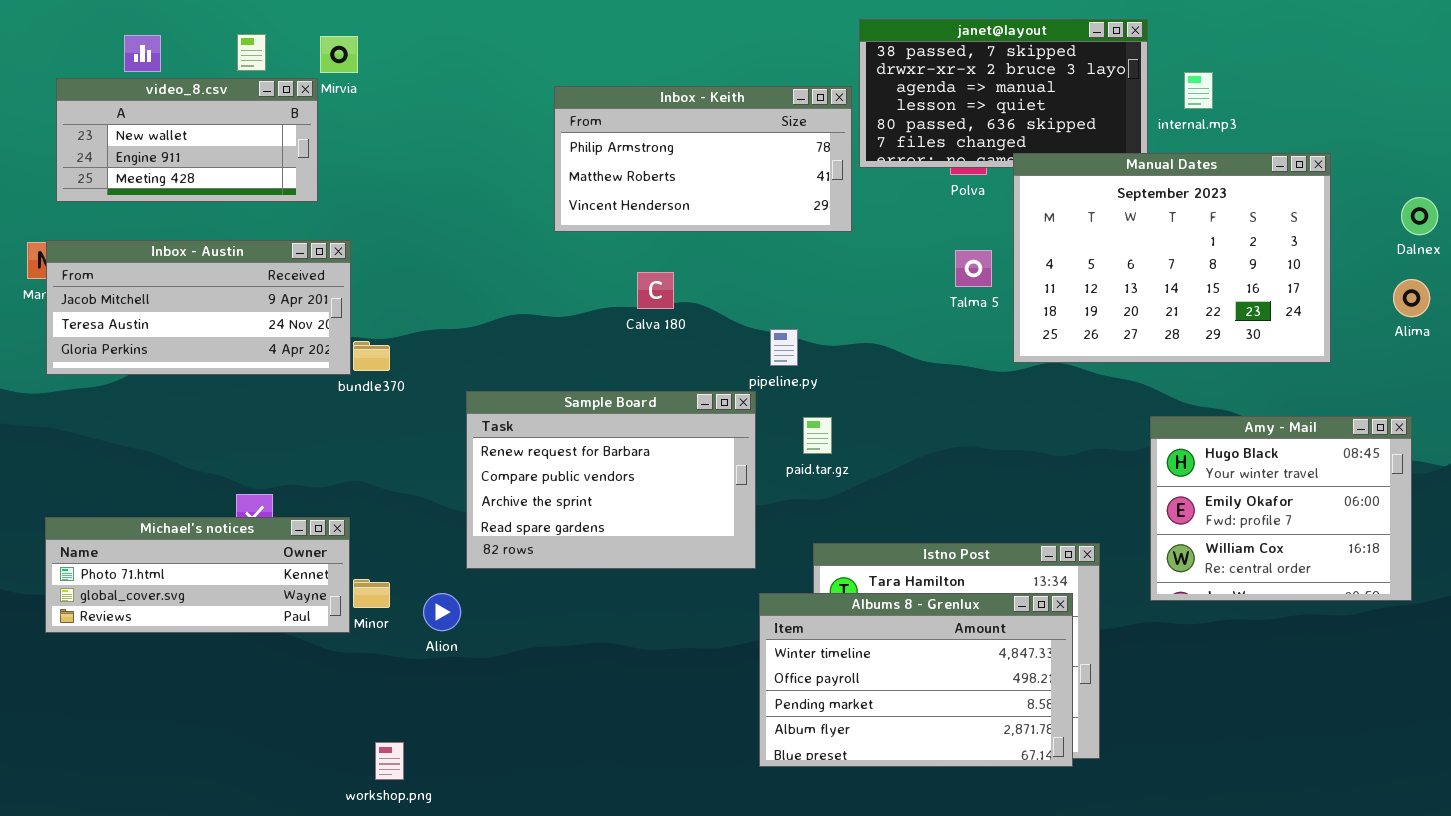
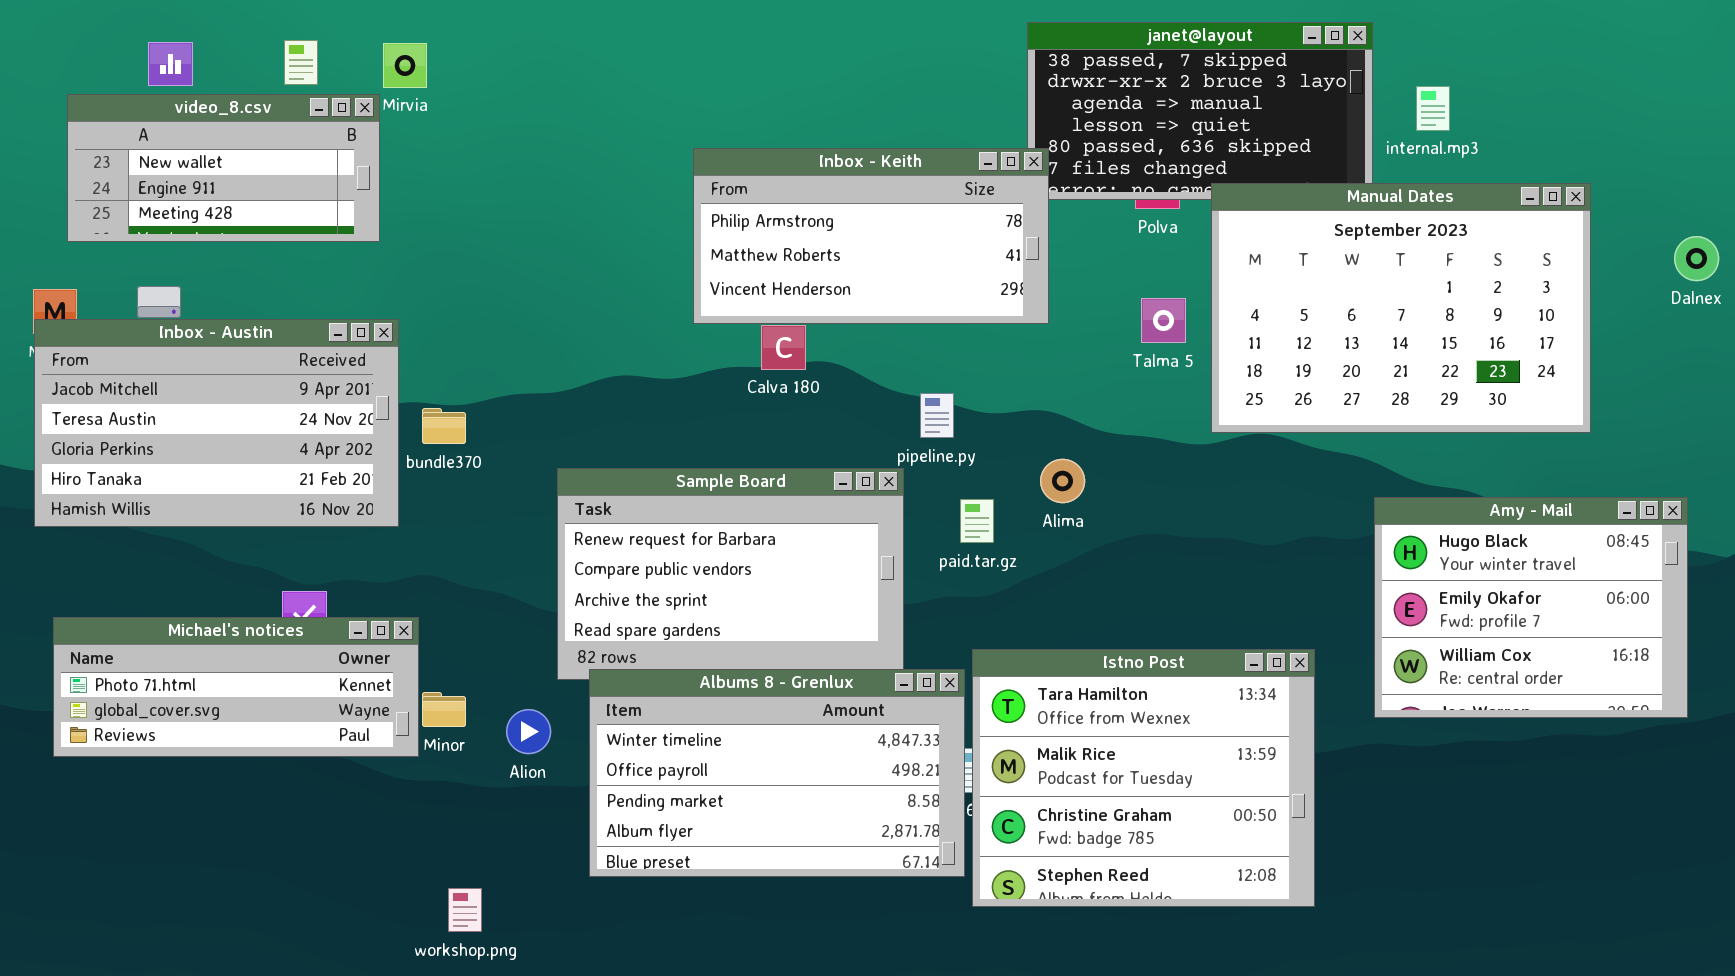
Inbox - Keith: [554,86,852,232] -> [693,148,1049,324], moved
Inbox - Austin: [46,240,351,375] -> [34,319,399,527], moved, resized
Alima: [1393,279,1430,317] -> [1040,459,1085,503], moved
Albums 8 - Grenlux: [759,593,1073,767] -> [589,669,965,877], moved

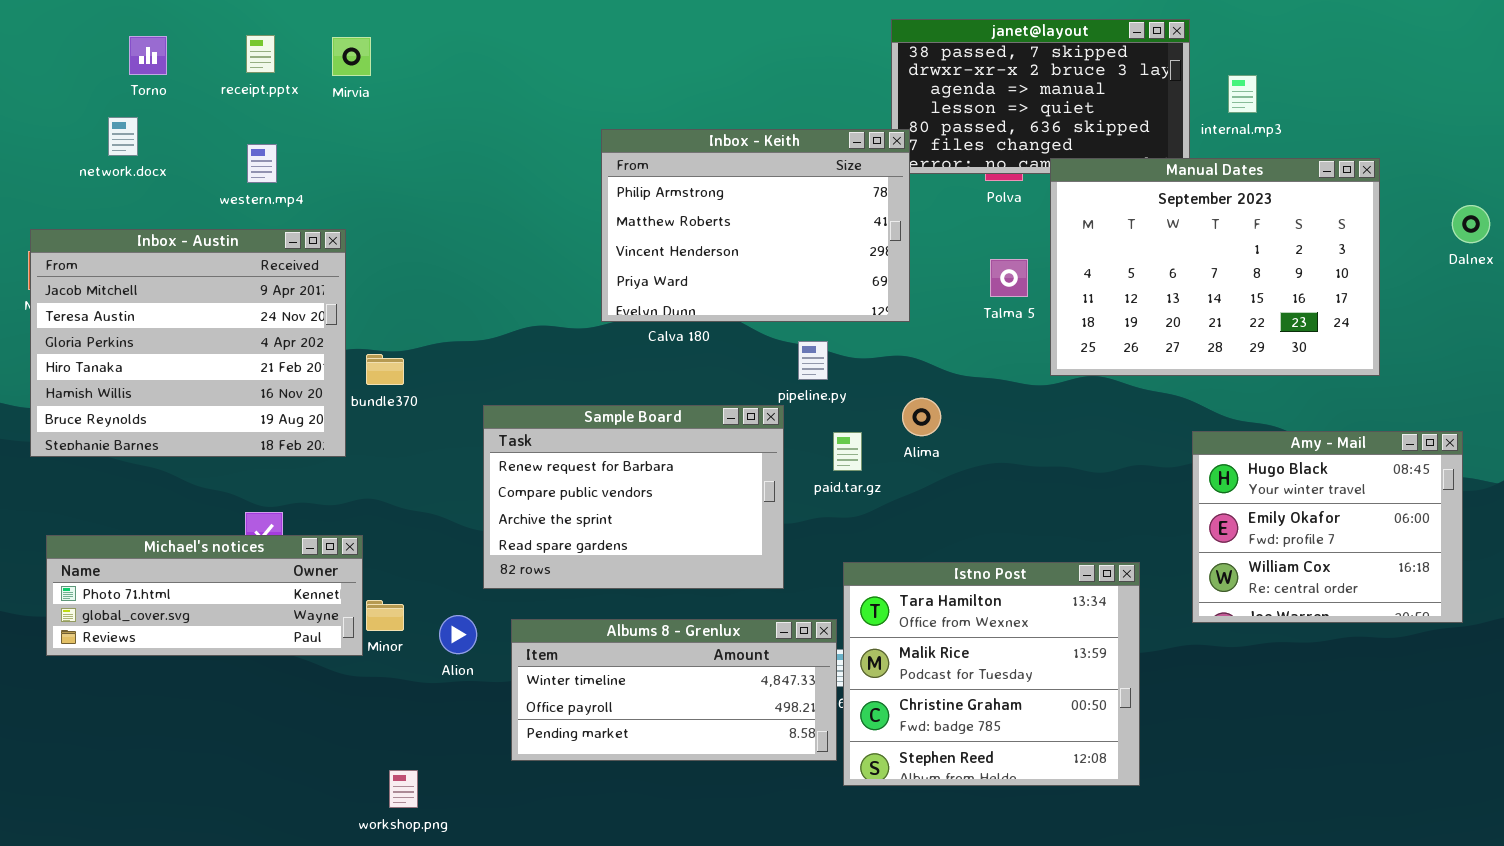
video_8.csv: [67,94,380,242] -> none, closed
Inbox - Keith: [693,148,1049,324] -> [601,129,910,322], resized
Inbox - Austin: [34,319,399,527] -> [30,229,346,457], resized
Albums 8 - Grenlux: [589,669,965,877] -> [511,619,837,761], resized

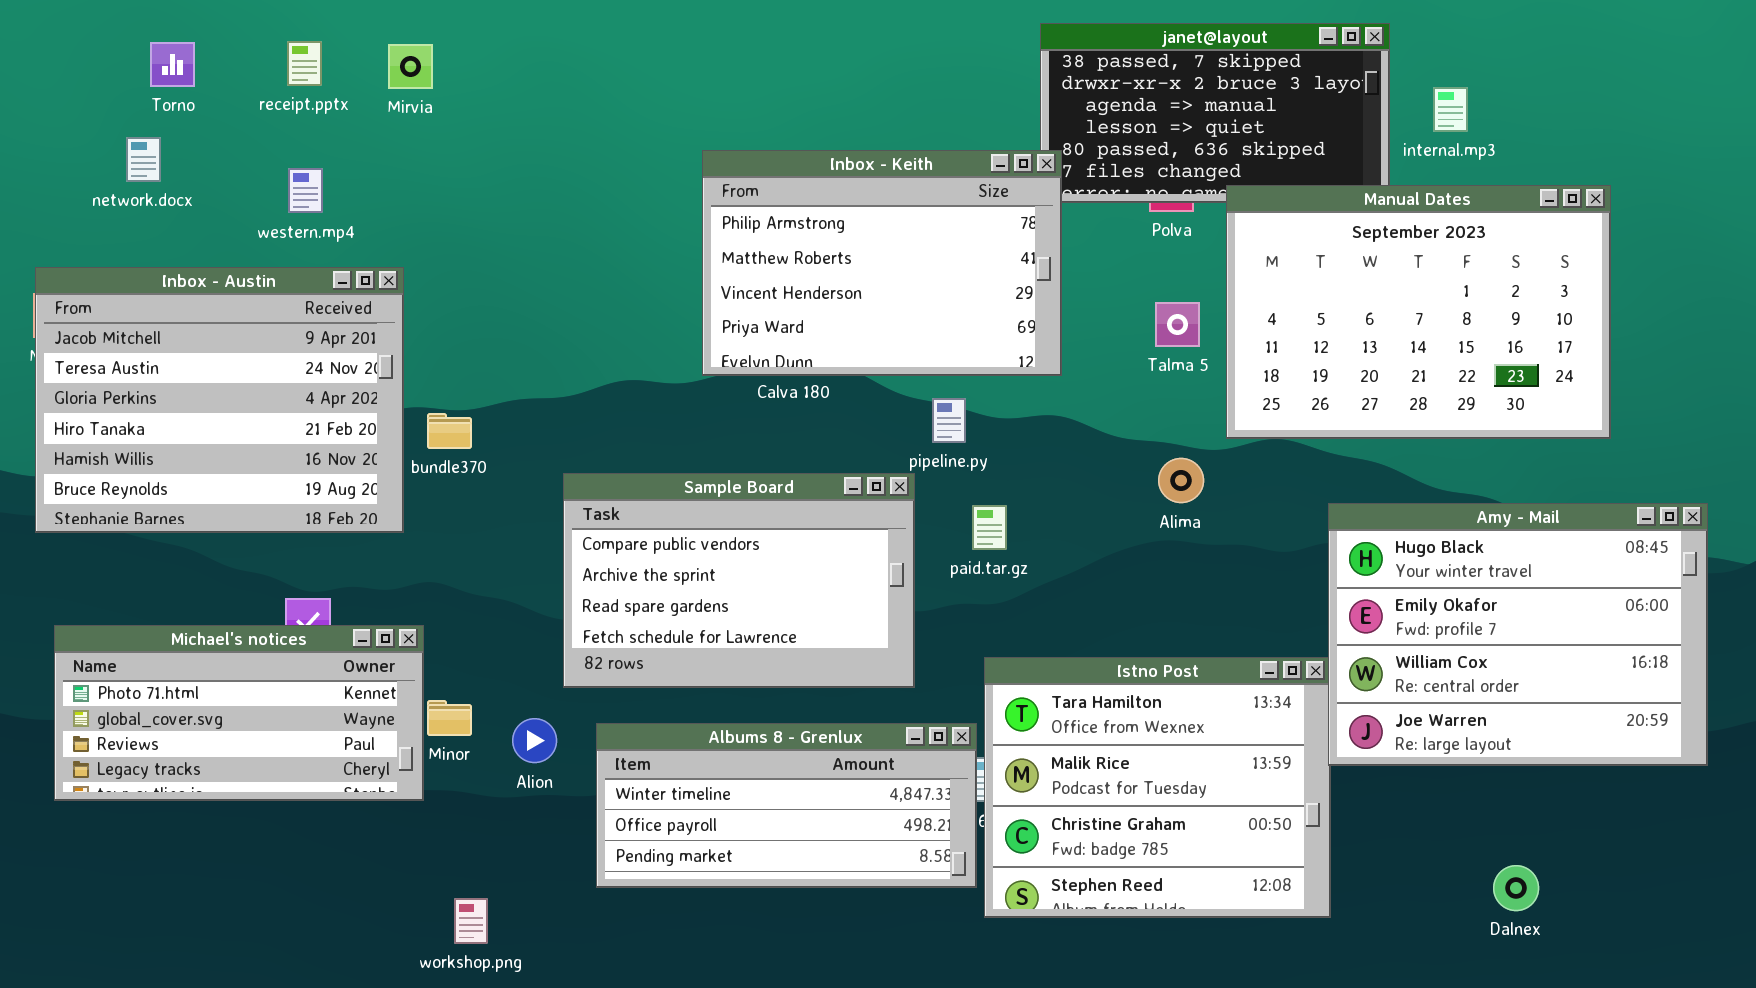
Dalnex: [1452,205,1490,243] -> [1493,865,1539,911], moved
Alima: [902,398,941,436] -> [1158,458,1204,503], moved
Sample Board: [483,405,784,589] -> [563,473,915,688], scrolled down 1 row
Amy - Mail: [1192,431,1463,623] -> [1328,503,1708,766], resized
Michael's notices: [46,535,363,656] -> [54,625,424,801], resized

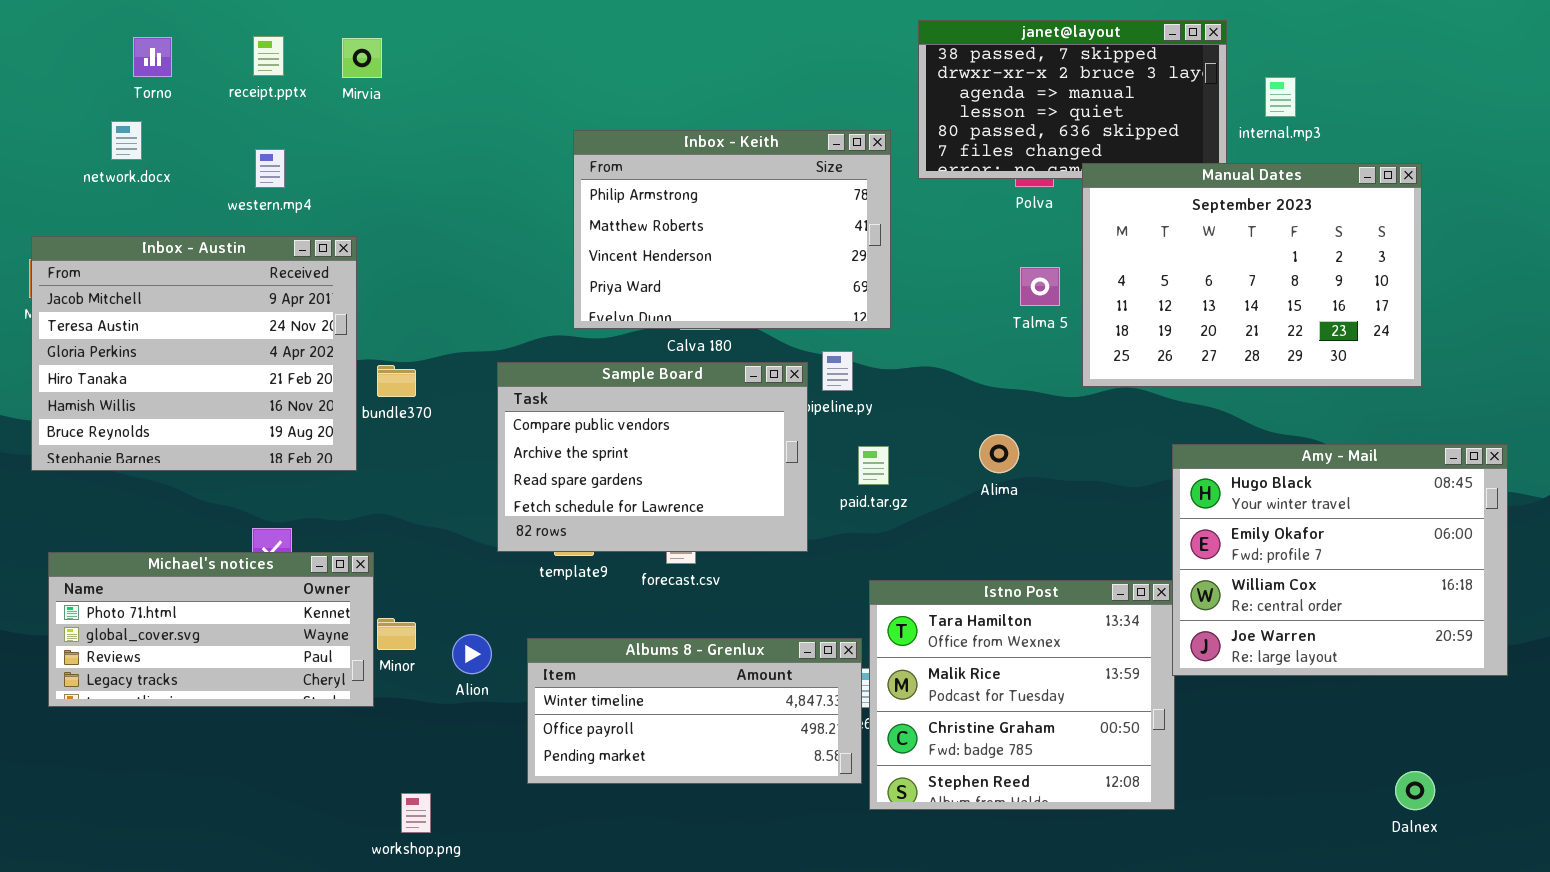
Inbox - Keith: [702,150,1062,376] -> [573,130,891,329], moved
Alima: [1158,458,1204,503] -> [979,434,1019,473], moved
Sample Board: [563,473,915,688] -> [497,362,808,552], moved
Dalnex: [1493,865,1539,911] -> [1395,771,1435,810], moved

